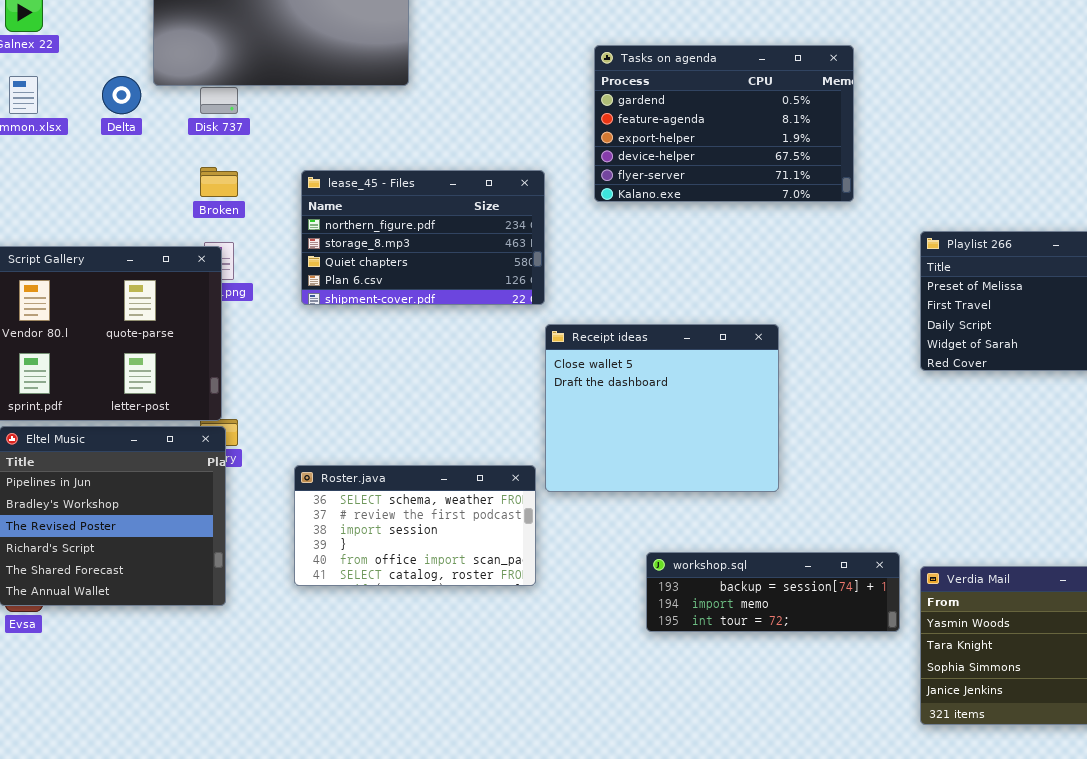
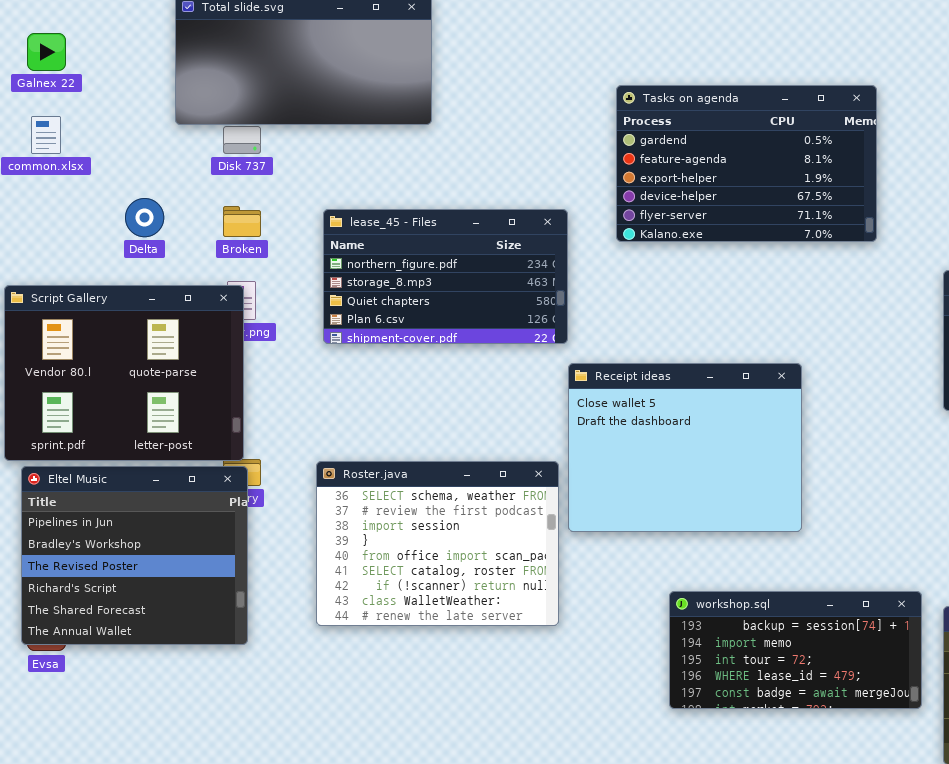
Delta: [102,76,141,114] -> [125,198,164,237], moved
Roster.java: [294,465,536,586] -> [316,461,559,626], resized
workshop.sql: [646,552,900,632] -> [669,591,922,709], resized

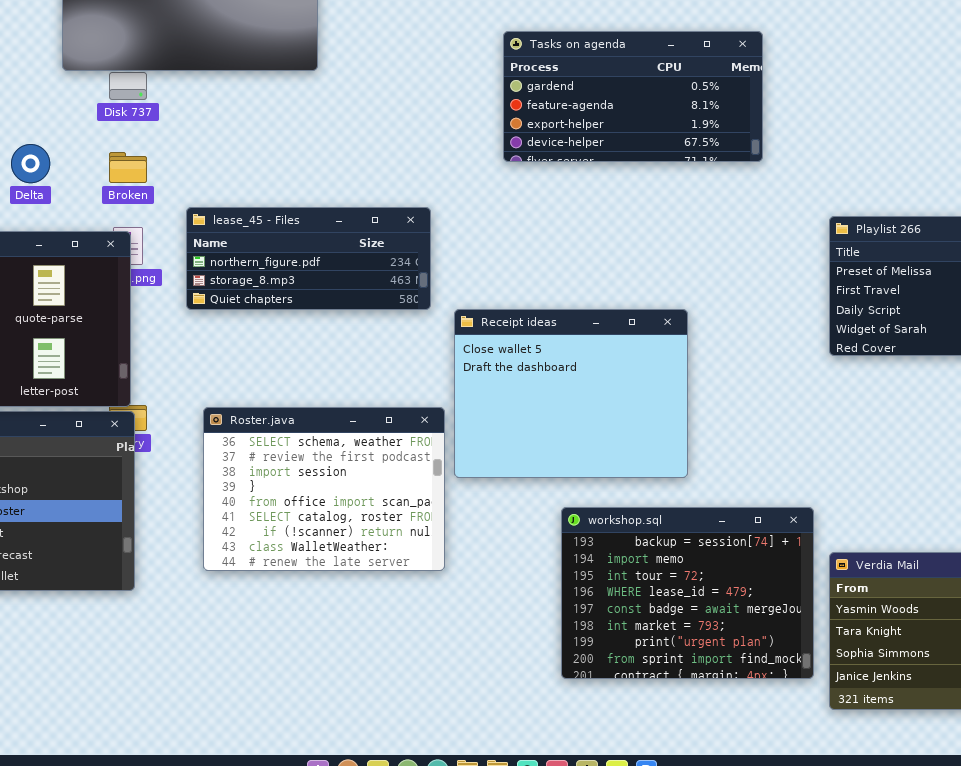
Tasks on agenda: [616,85,877,242] -> [503,31,763,162], resized
lease_45 - Files: [323,209,568,344] -> [186,207,431,310], moved, resized
workshop.sql: [669,591,922,709] -> [561,507,814,679], moved, resized

